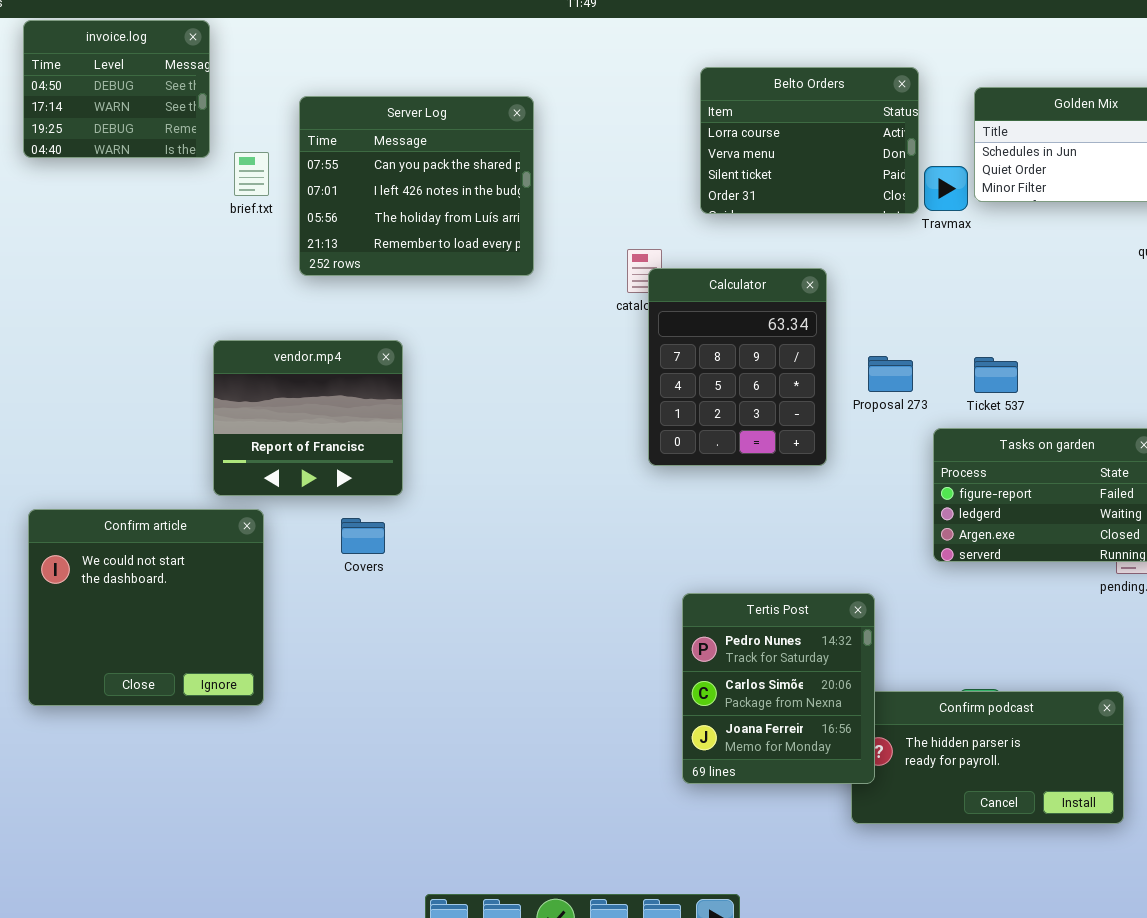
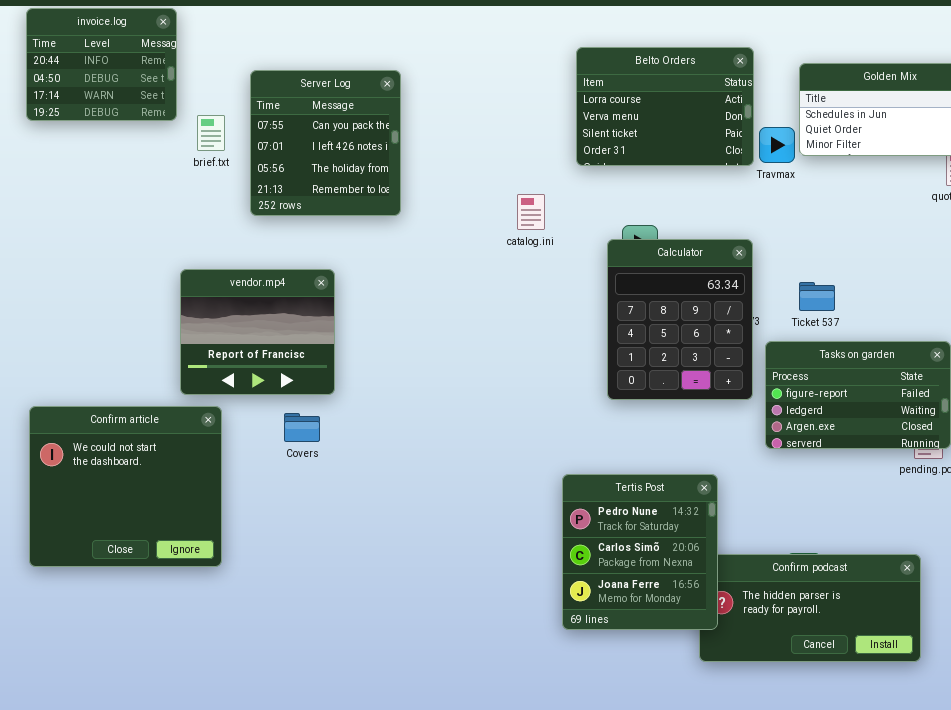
invoice.log: [23,20,210,158] -> [26,8,177,121], scrolled up 1 row
Server Log: [299,96,534,276] -> [250,70,401,216], resized
Calculator: [648,268,827,466] -> [607,239,753,400], moved

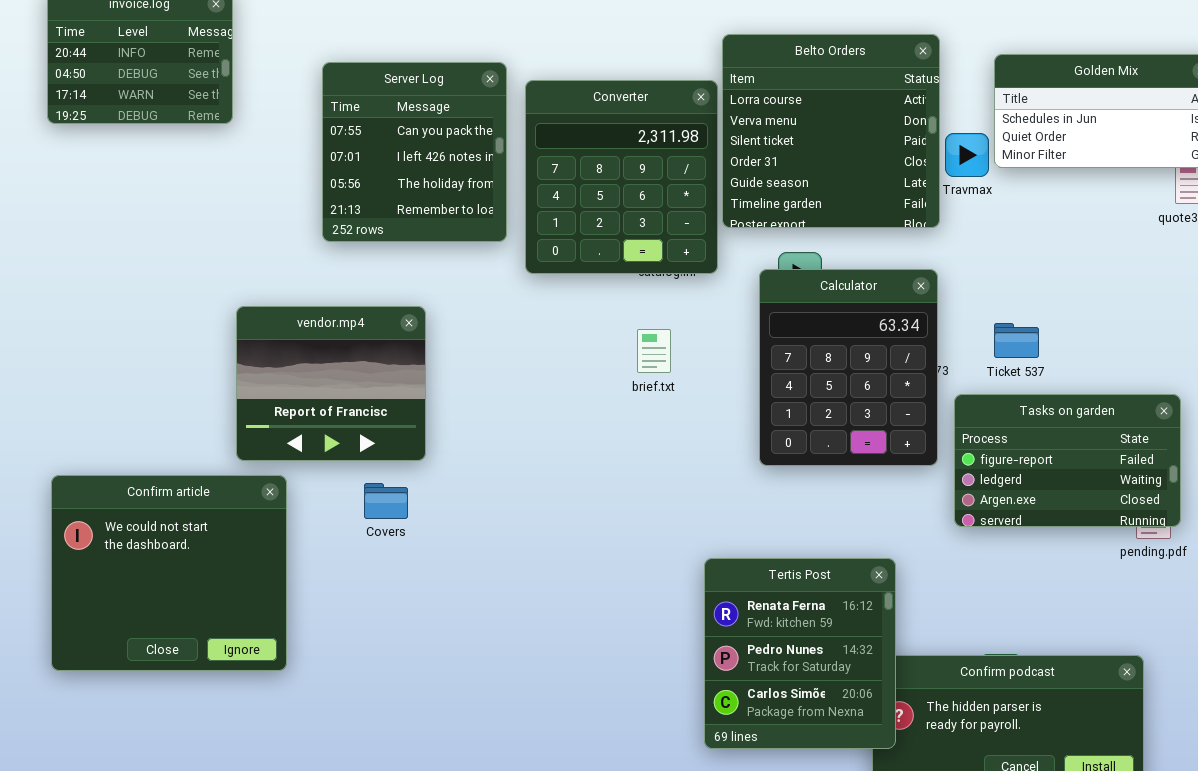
Belto Orders: [576,47,754,166] -> [722,34,940,228], resized
Converter: none -> [525,80,718,274], opened
brief.txt: [197,115,225,151] -> [637,329,671,373], moved
Tertis Post: [562,474,718,630] -> [704,558,896,749], scrolled up 1 row

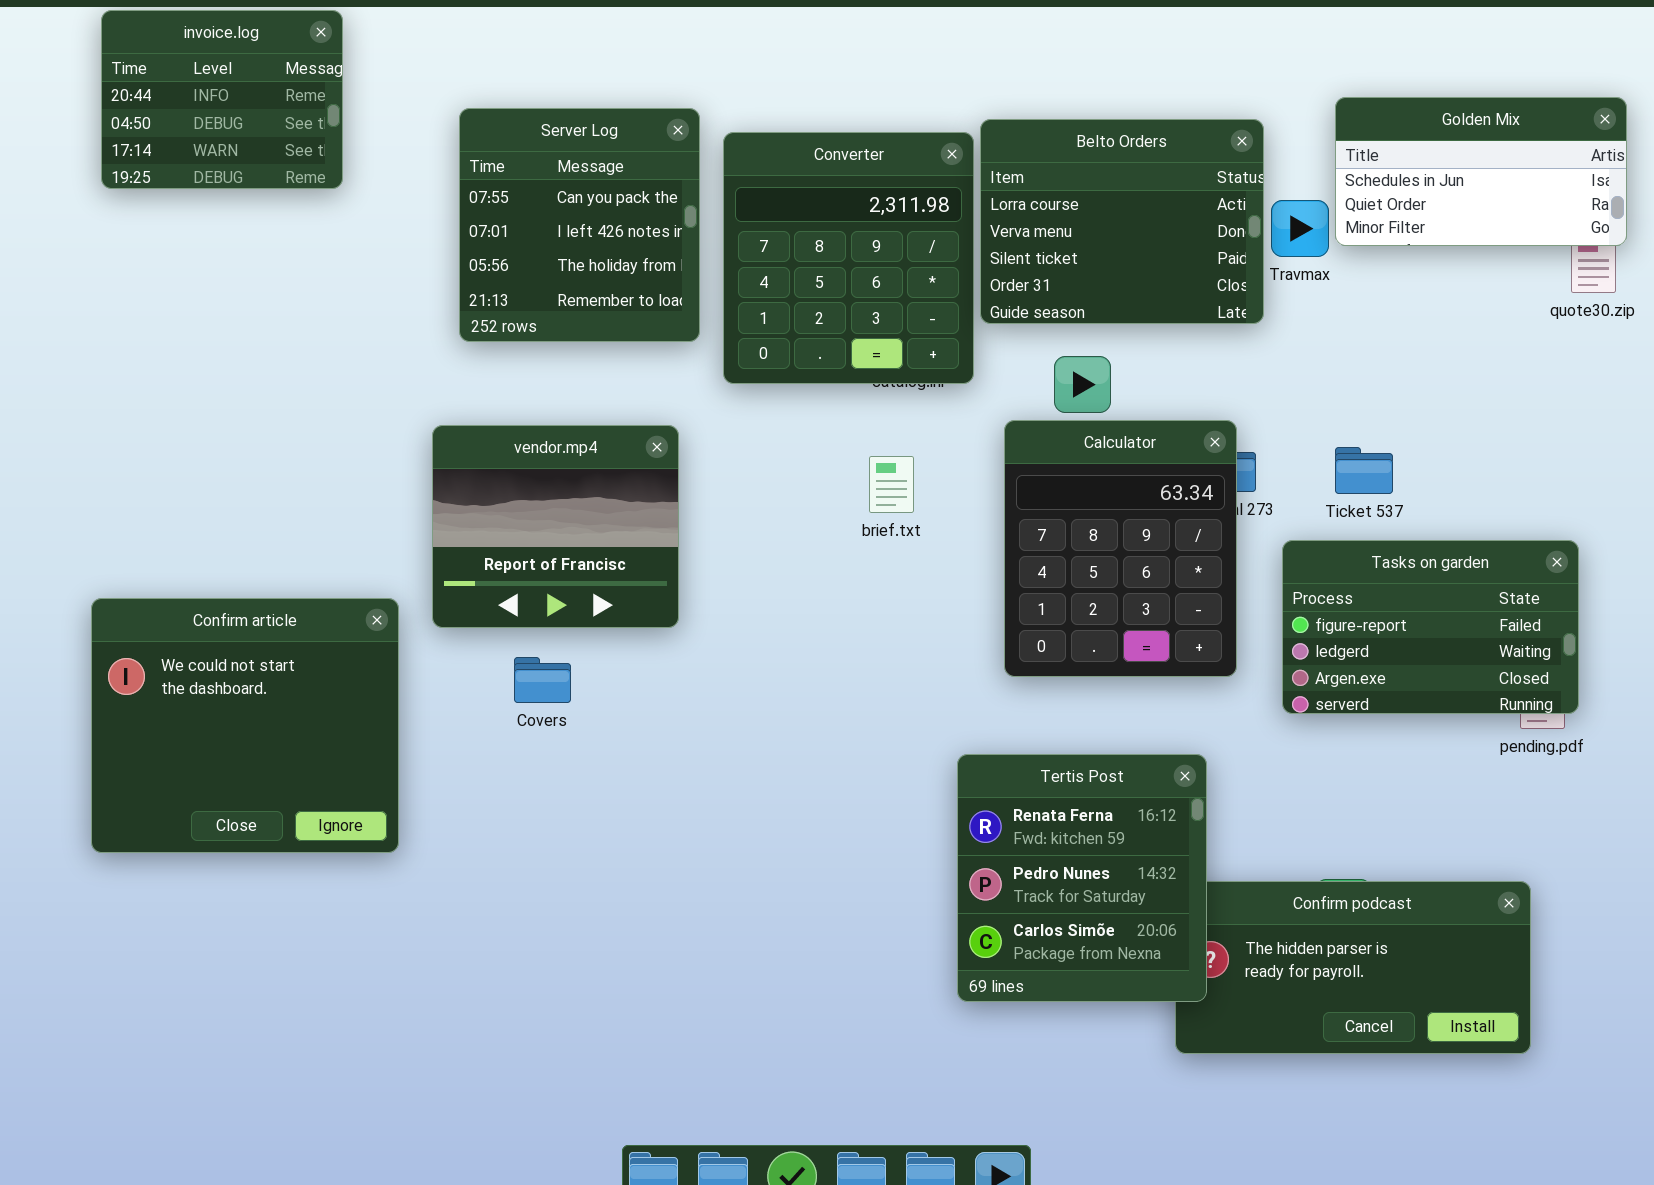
Belto Orders: [722,34,940,228] -> [980,119,1264,324], resized
Calculator: [759,269,938,466] -> [1004,420,1237,677], moved
vendor.mp4: [236,306,426,461] -> [432,425,679,628], moved
Confirm article: [51,475,287,671] -> [91,598,399,853], moved

